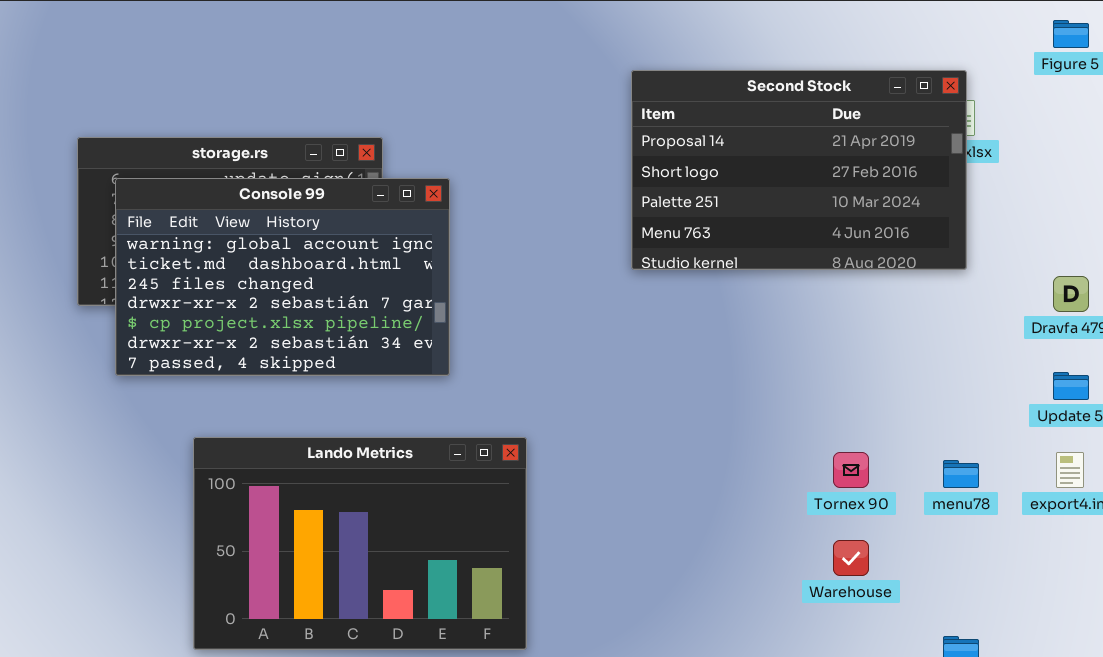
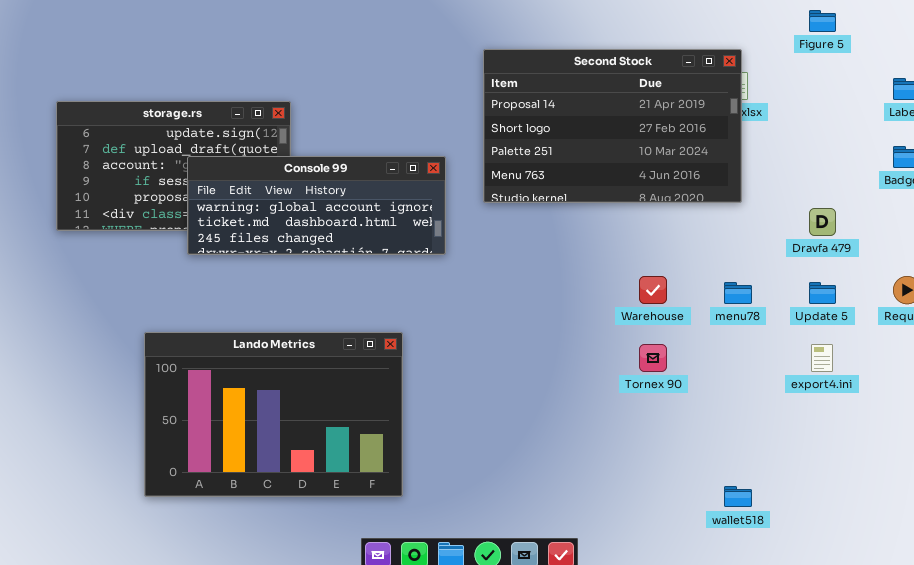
Console 99: [115,178,450,376] -> [187,156,446,255], moved, resized
menu78: [943,460,979,488] -> [724,282,752,304], moved
Warehouse: [833,540,869,576] -> [639,276,667,304], moved

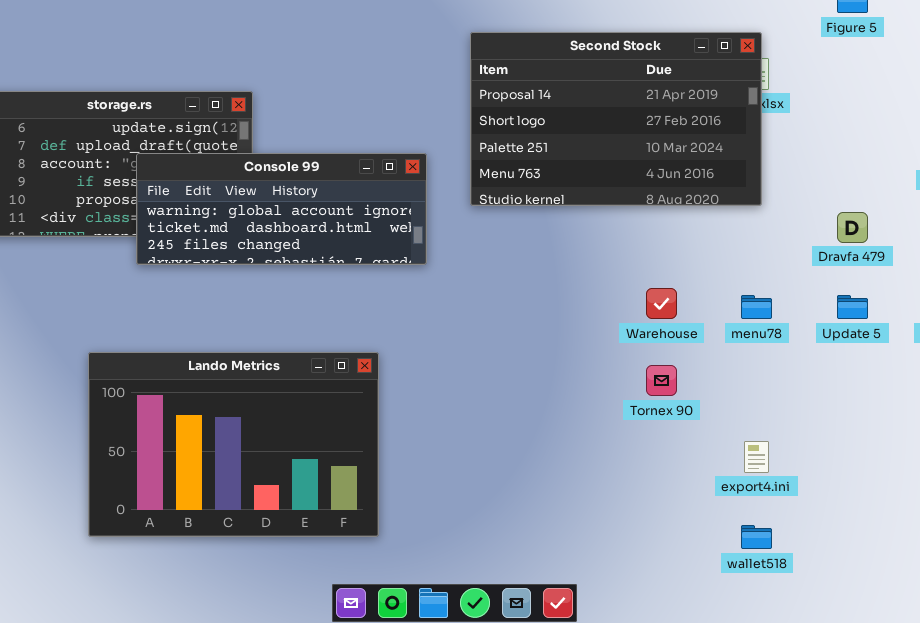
export4.ini: [811,344,833,372] -> [744,441,769,473], moved

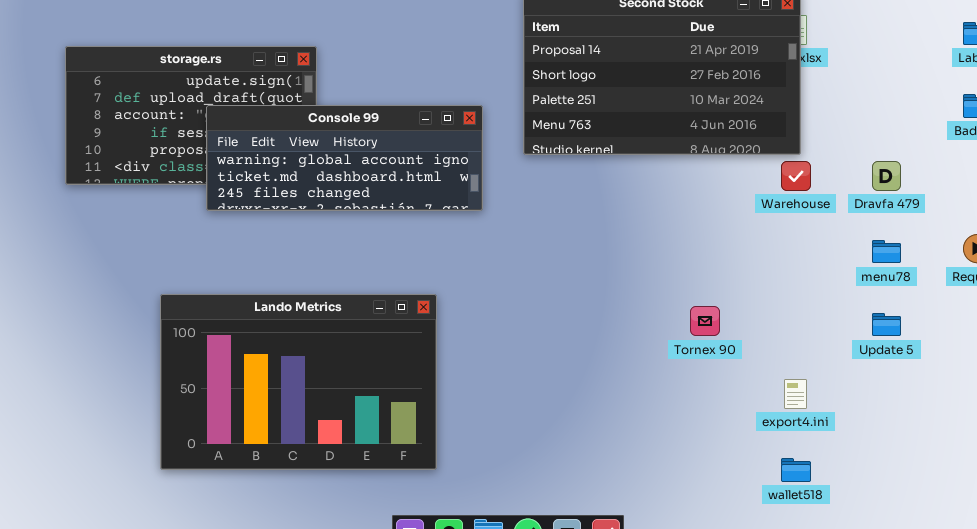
Warehouse: [646,288,677,319] -> [781,161,811,191], moved
menu78: [741,295,772,319] -> [872,240,901,263], moved
Update 5: [837,295,868,319] -> [872,313,901,336], moved

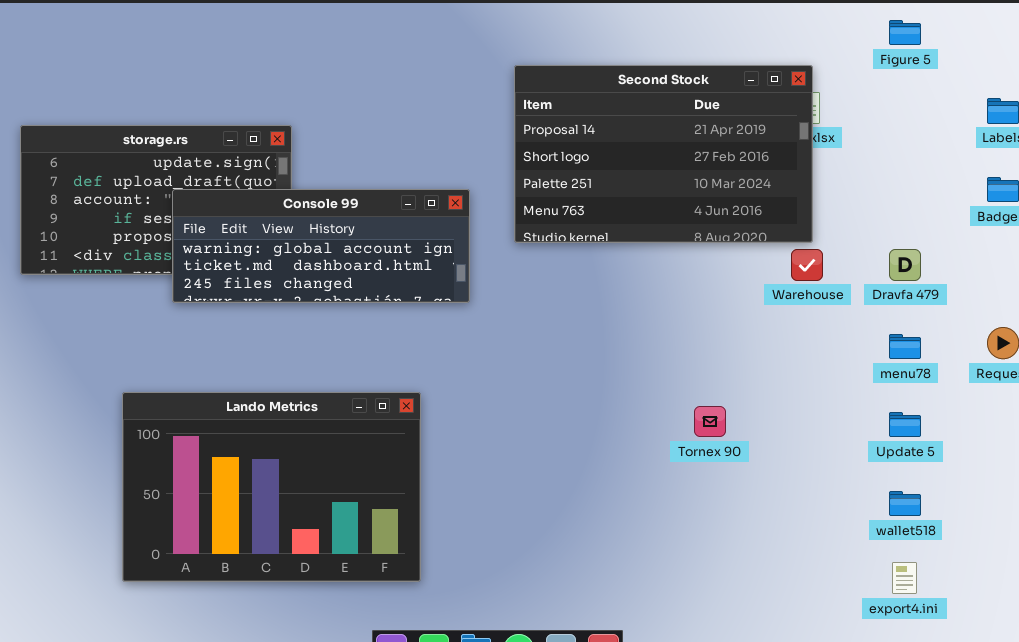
export4.ini: [784,379,807,409] -> [892,562,917,594], moved
wallet518: [781,458,811,482] -> [889,491,921,516], moved

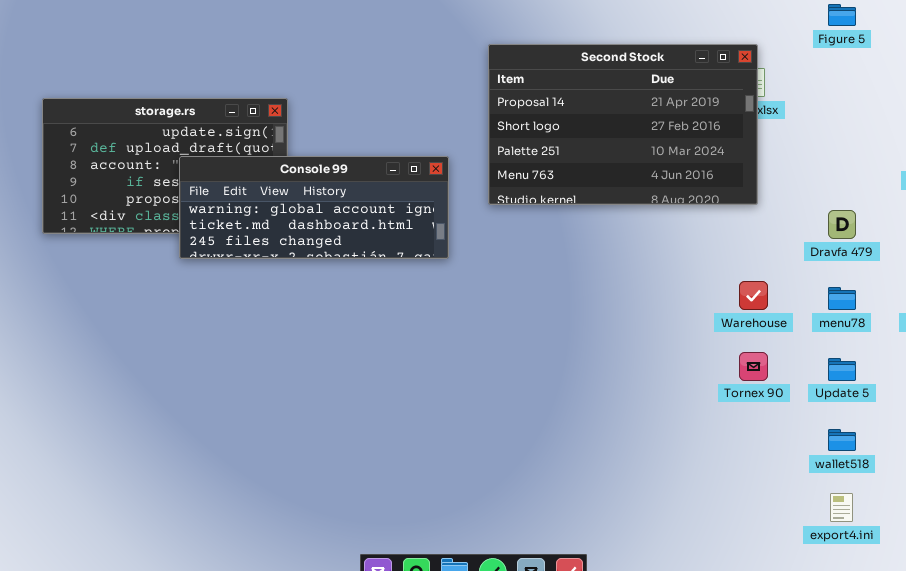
Warehouse: [791,249,823,281] -> [739,281,768,310], moved
Lando Metrics: [122,392,421,582] -> none, closed
Tornex 90: [694,406,726,437] -> [739,352,768,381], moved

